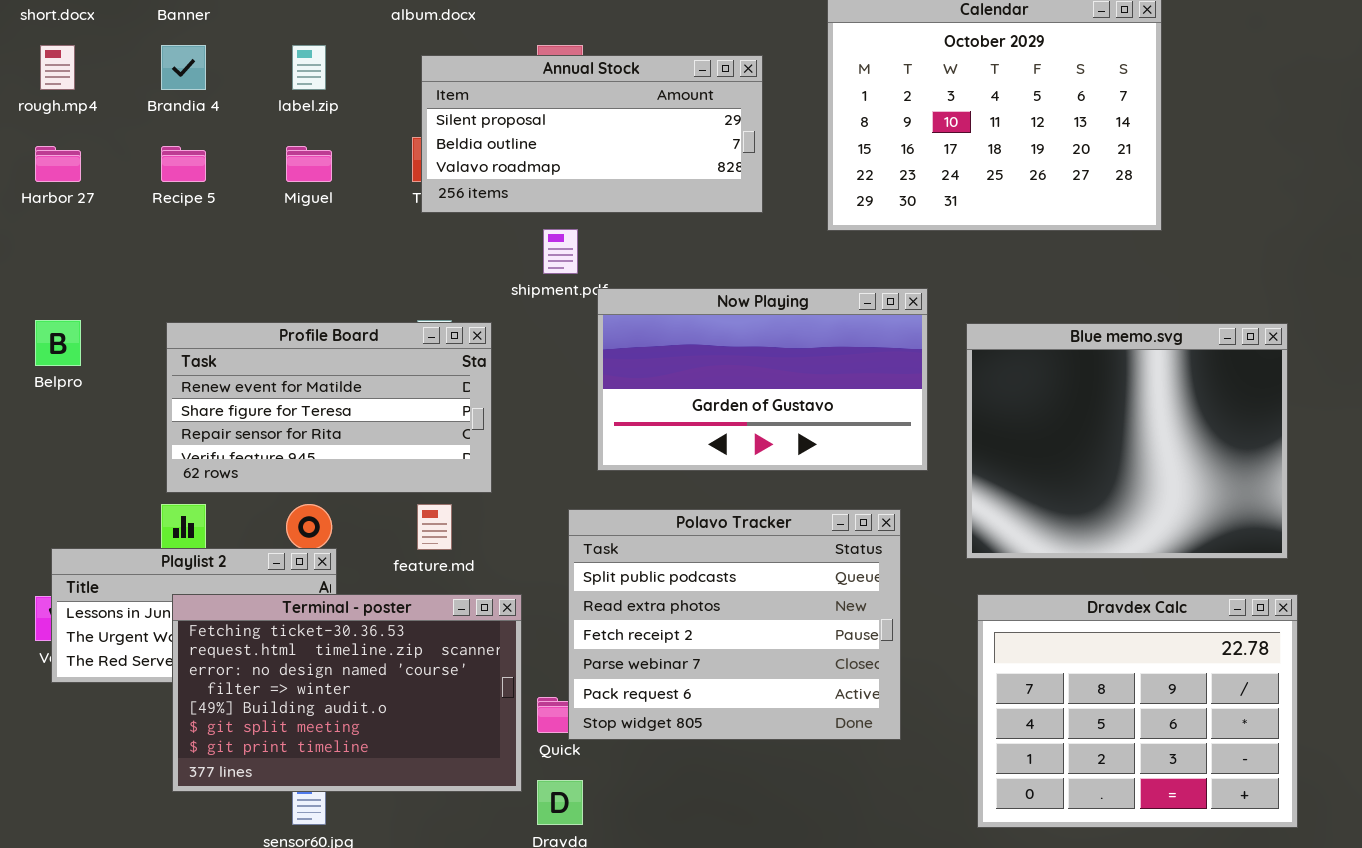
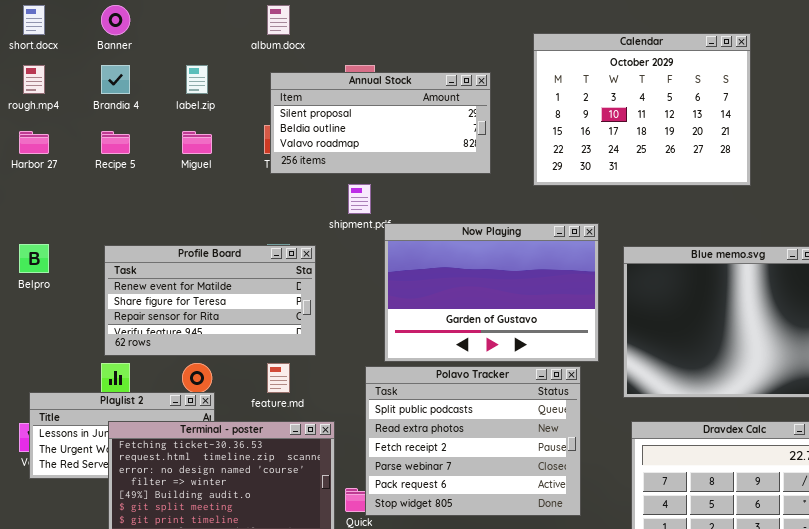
Now Playing: [597,288,928,471] -> [384,223,599,362], resized

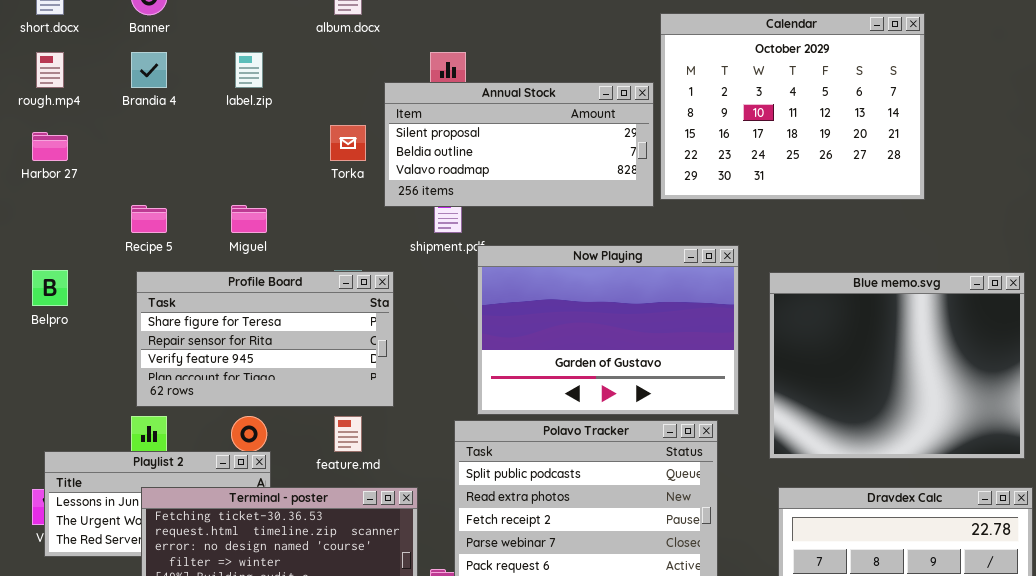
Annual Stock: [270,72,491,174] -> [384,82,654,207], moved
Recipe 5: [101,131,130,154] -> [131,205,167,233], moved
Miguel: [182,131,212,154] -> [231,205,267,233], moved
Profile Board: [104,245,316,356] -> [136,271,394,407], scrolled down 1 row

